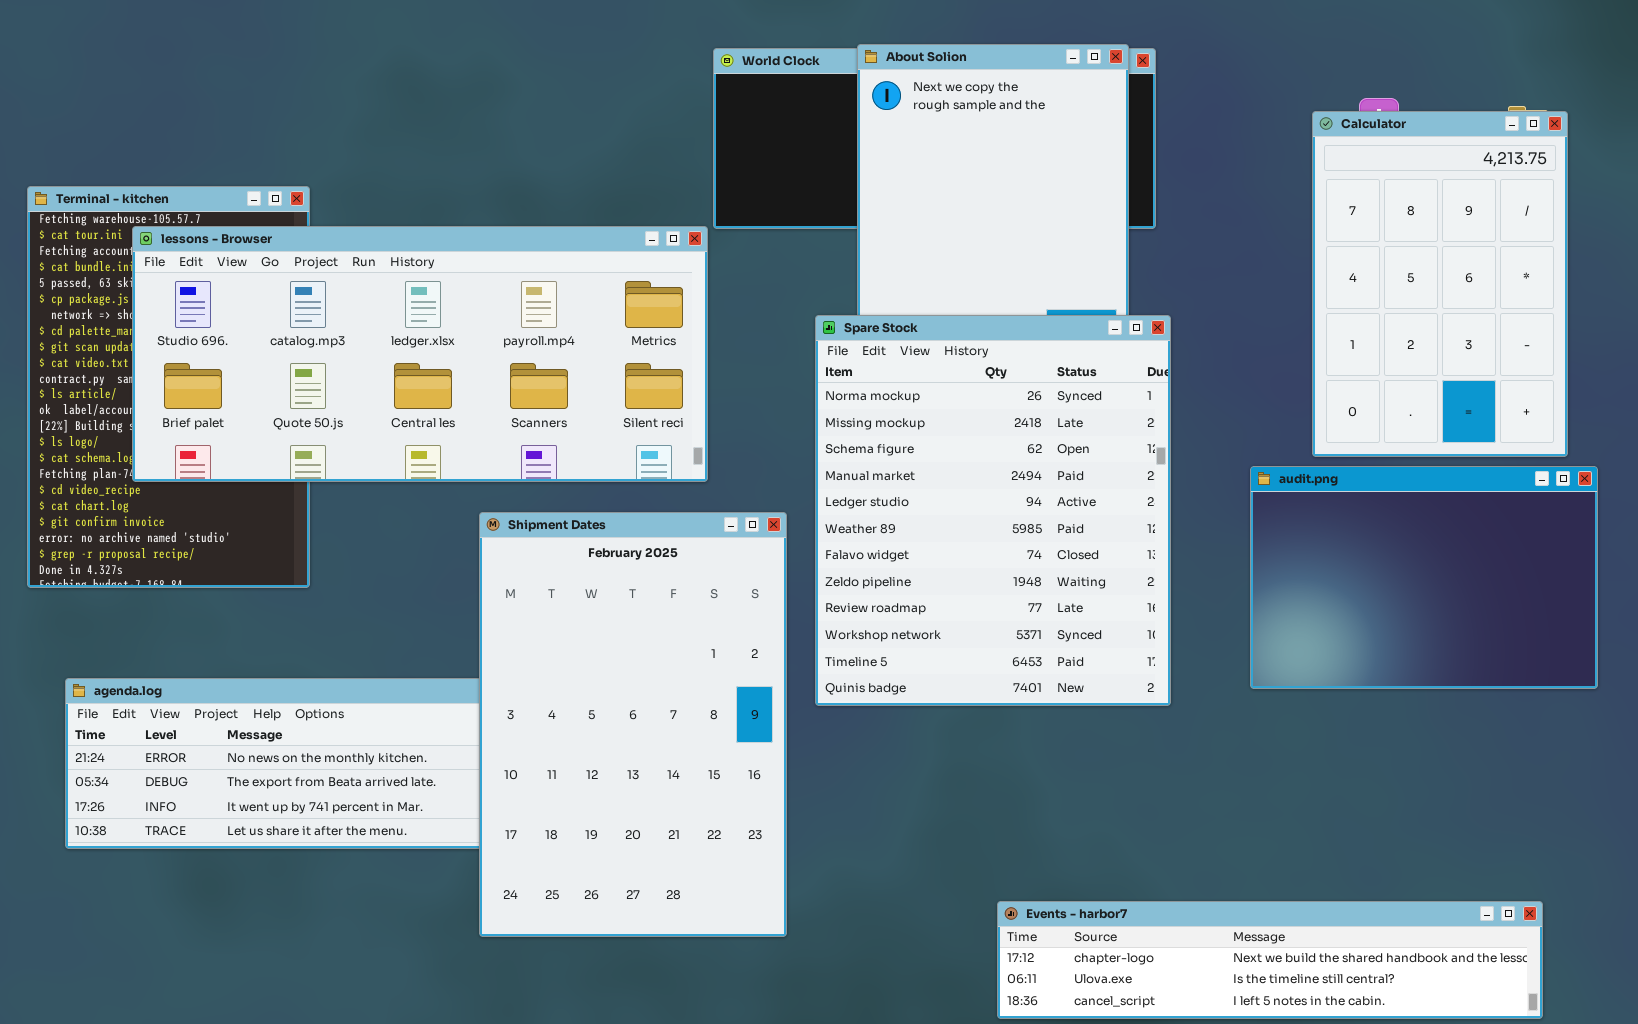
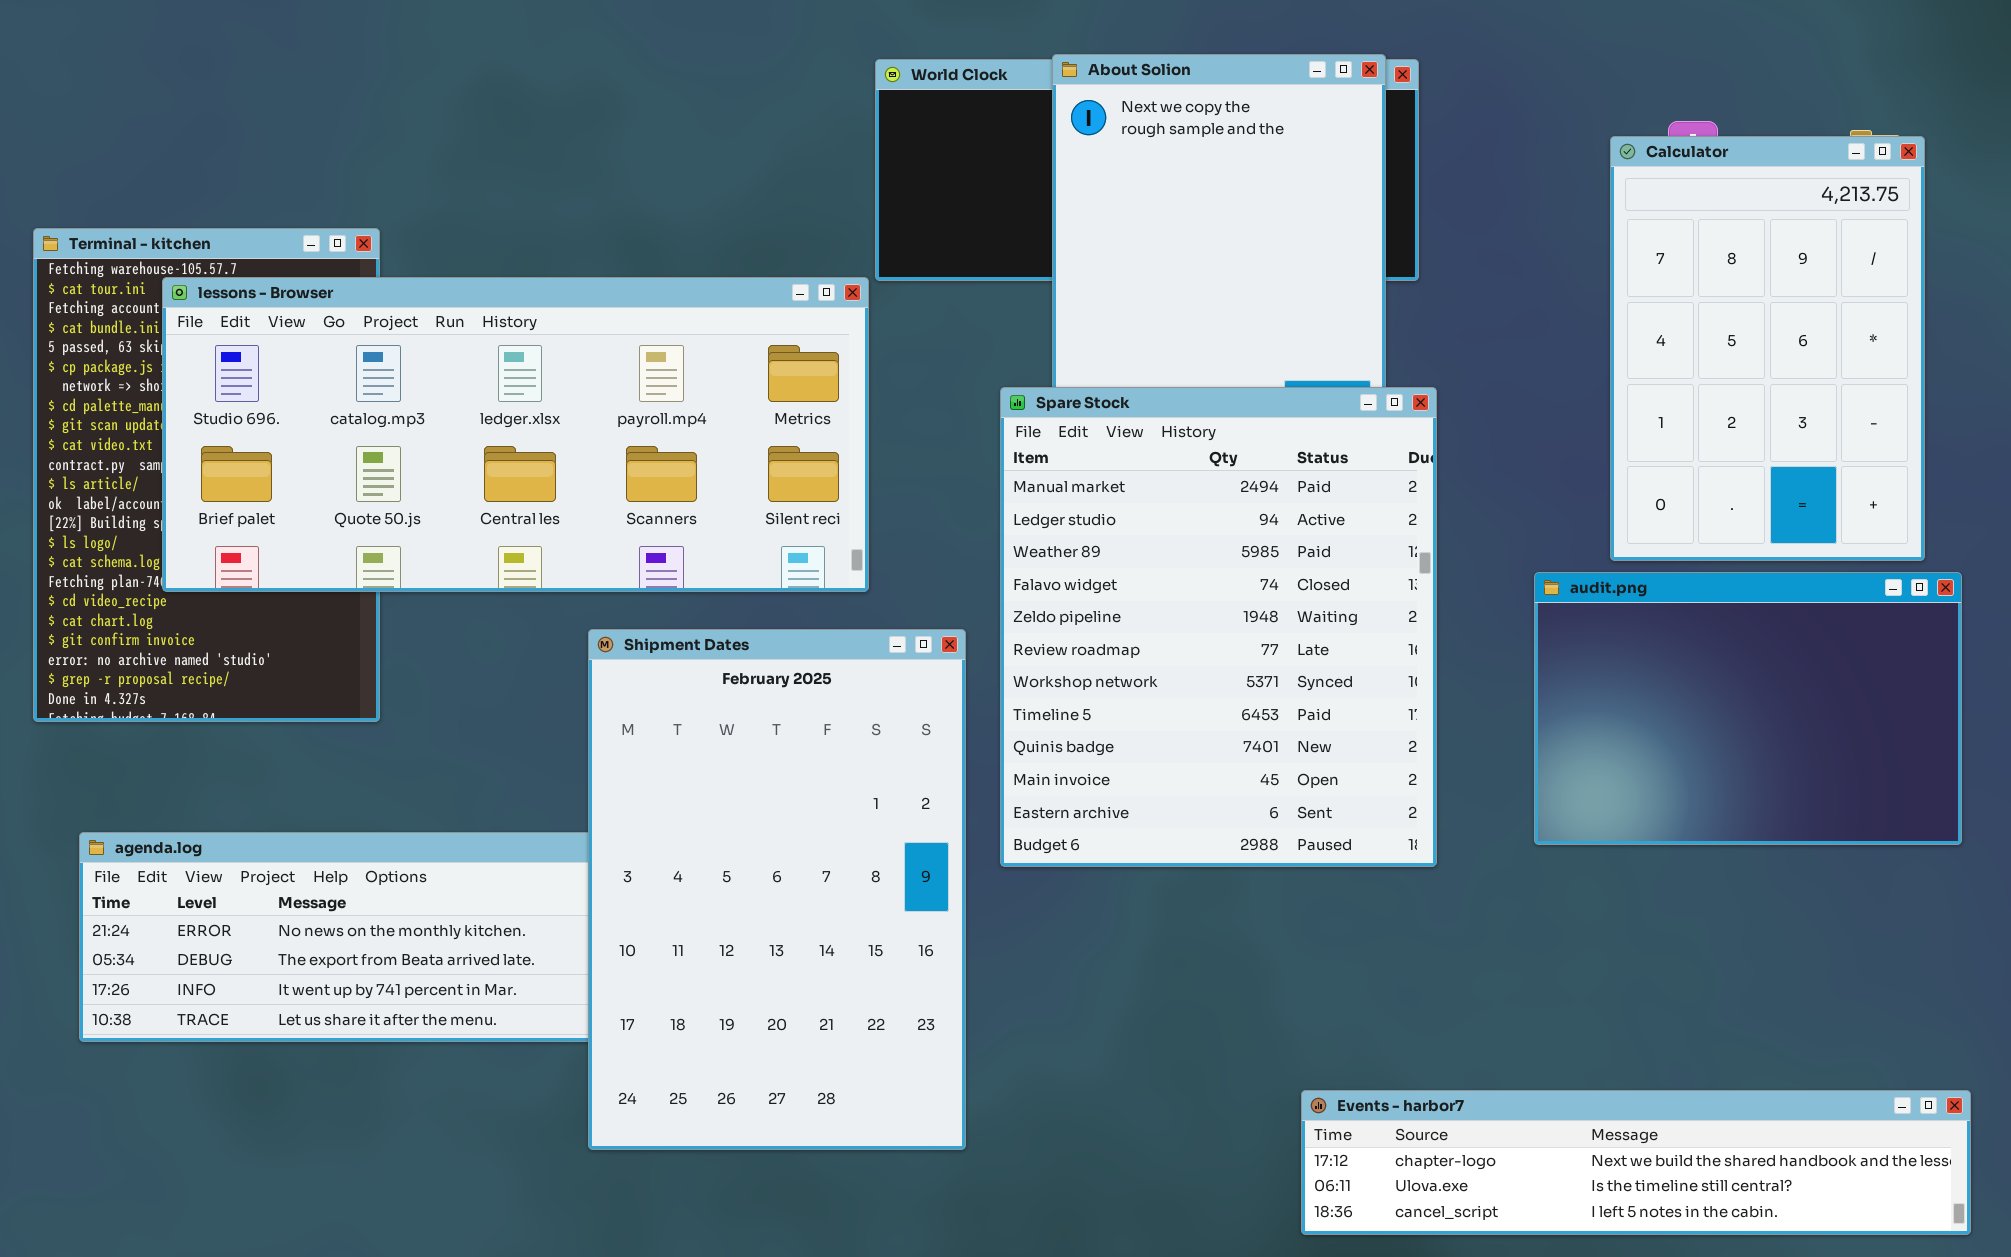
Spare Stock: [815,315,1171,706] -> [1000,387,1437,867], scrolled down 3 rows
Events - harbor7: [997,901,1543,1019] -> [1301,1090,1971,1235], moved

